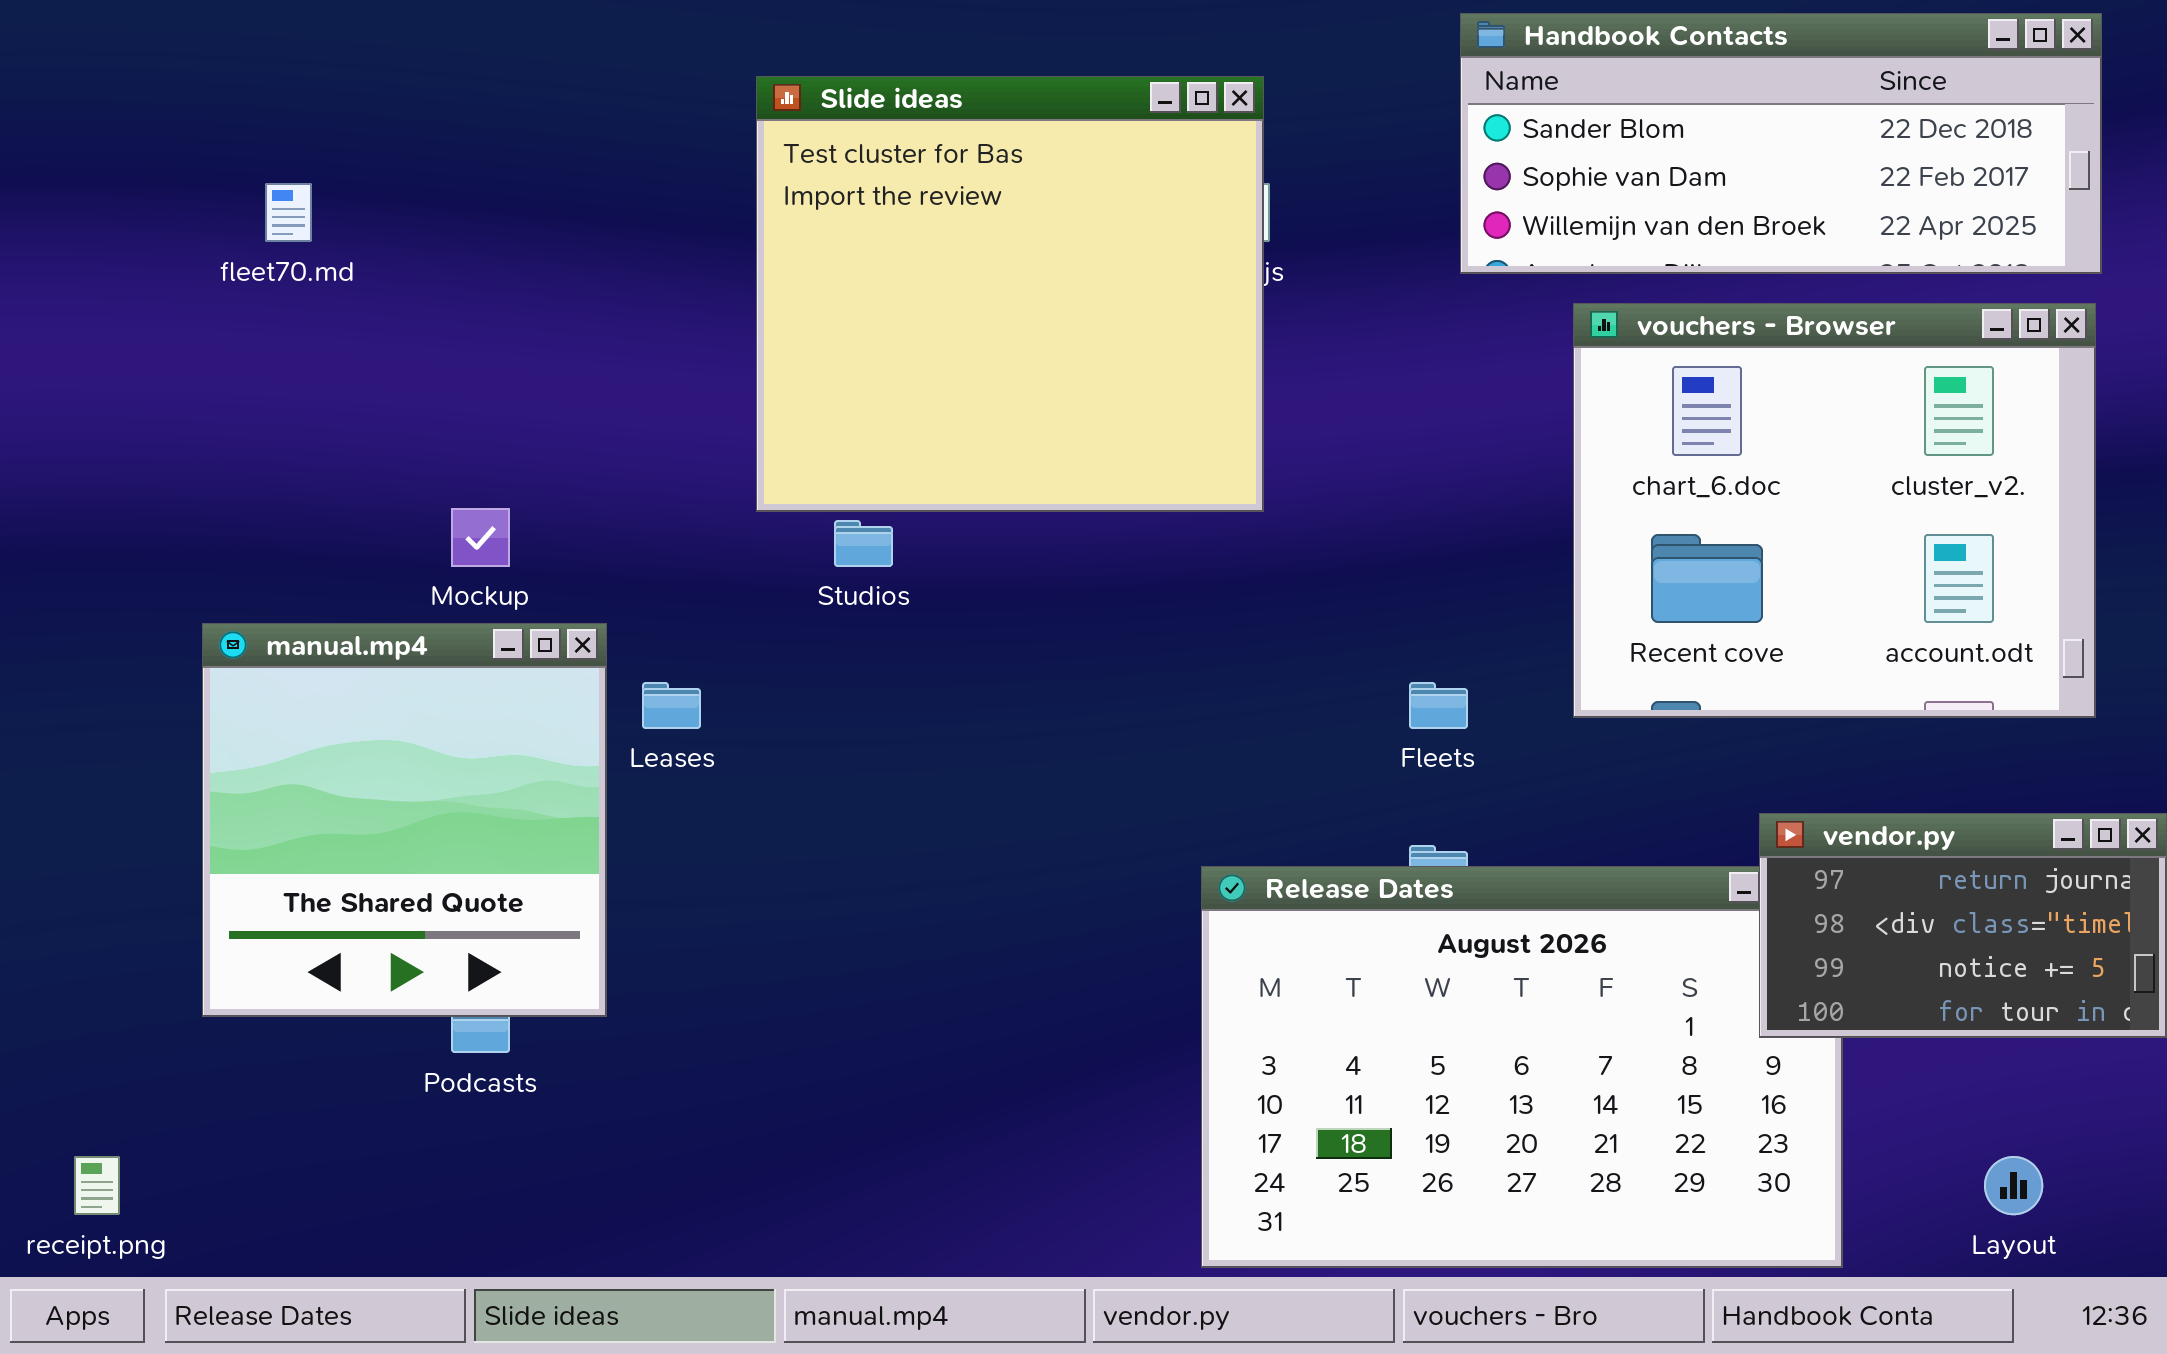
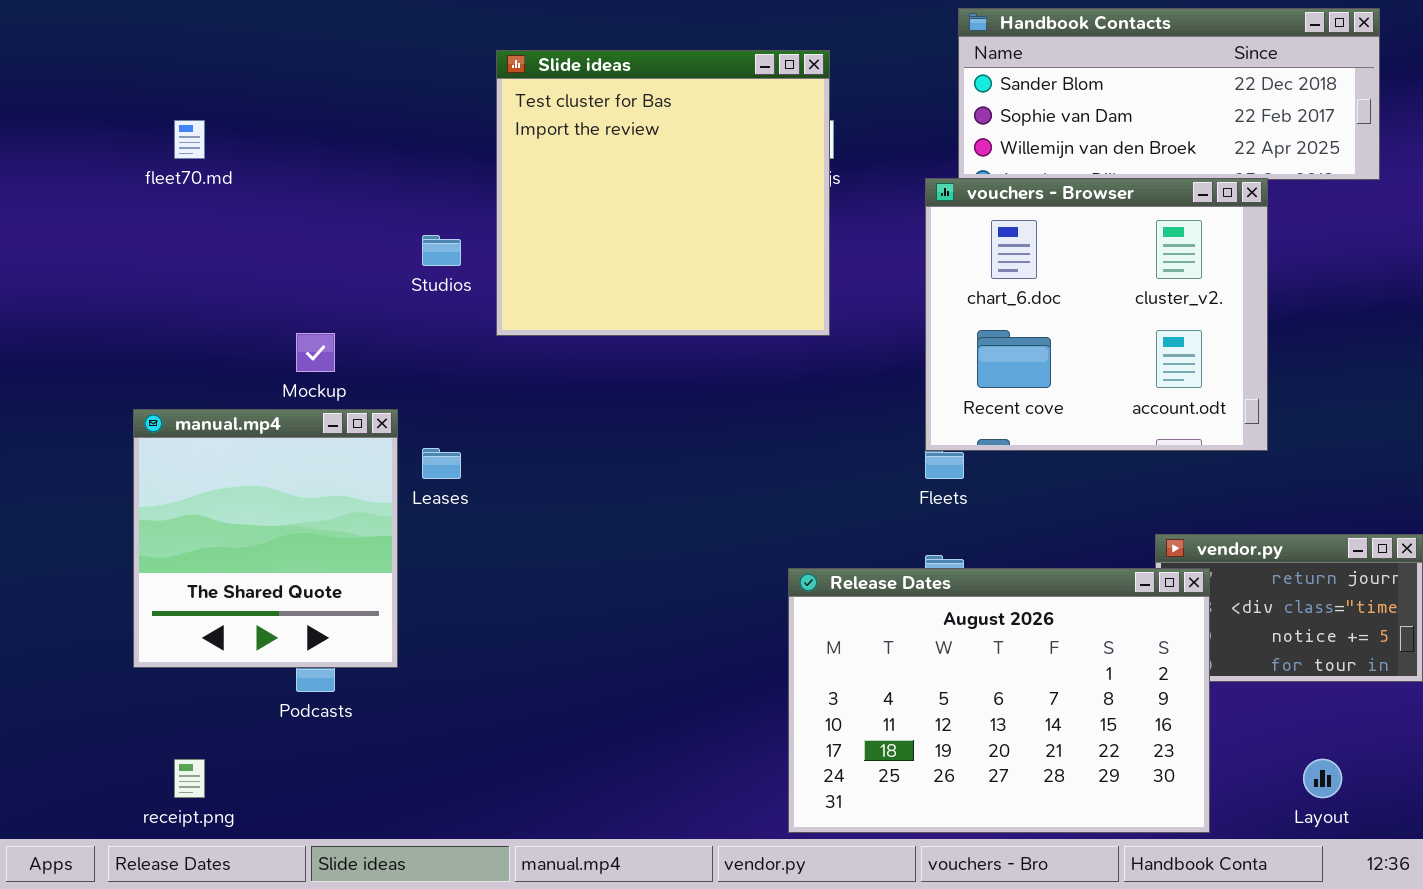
vouchers - Browser: [1573,303,2096,718] -> [925,178,1268,451], moved
Studios: [834,520,893,567] -> [422,235,461,266], moved
Release Dates: [1201,866,1843,1268] -> [788,568,1210,833], raised
receipt.png: [74,1156,120,1215] -> [174,759,205,798], moved

